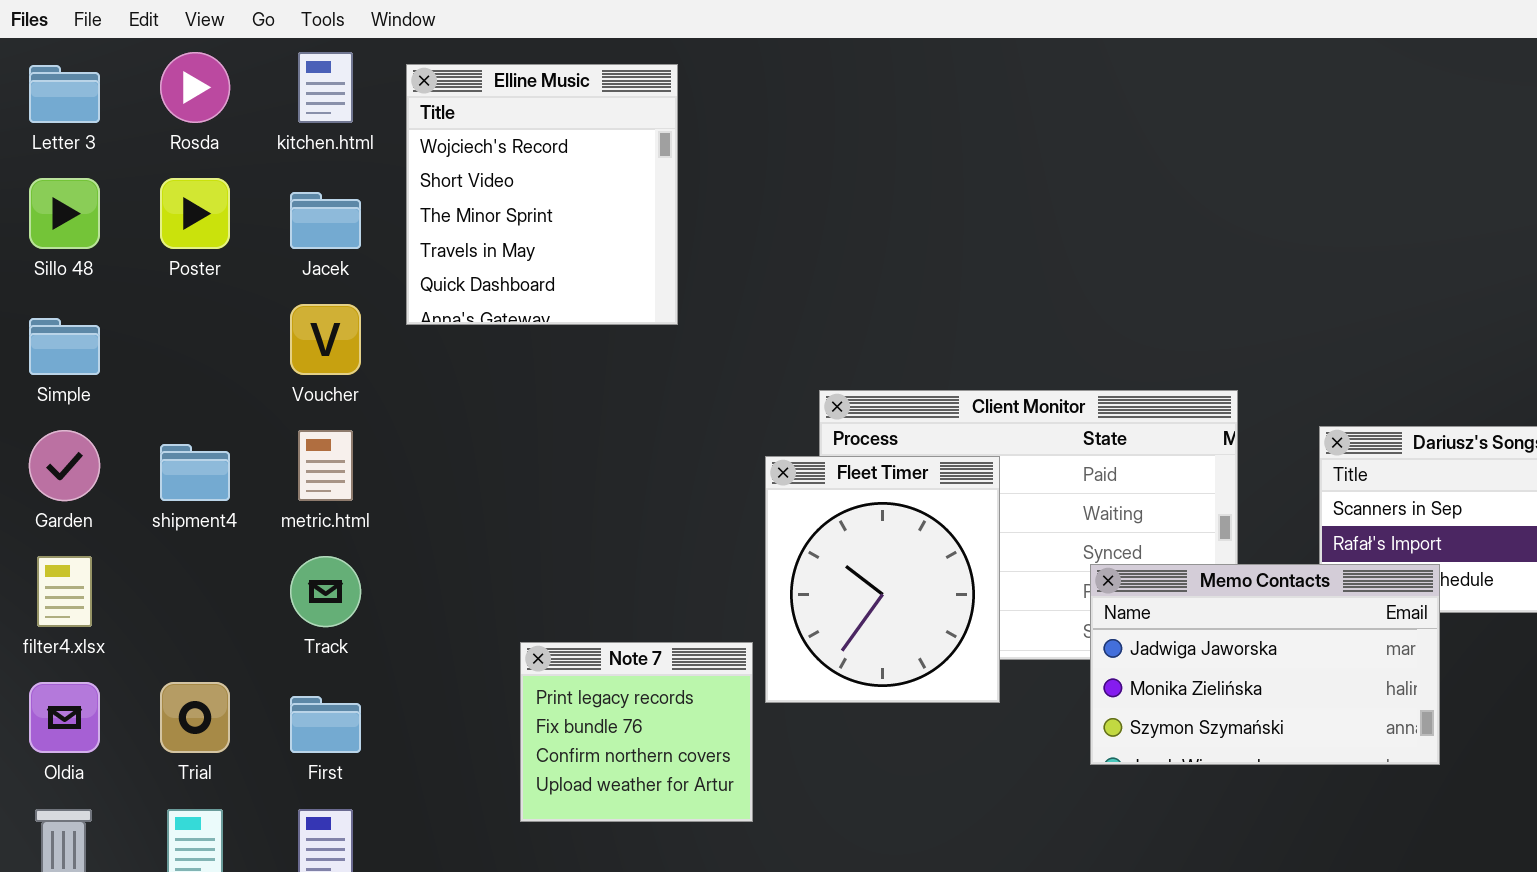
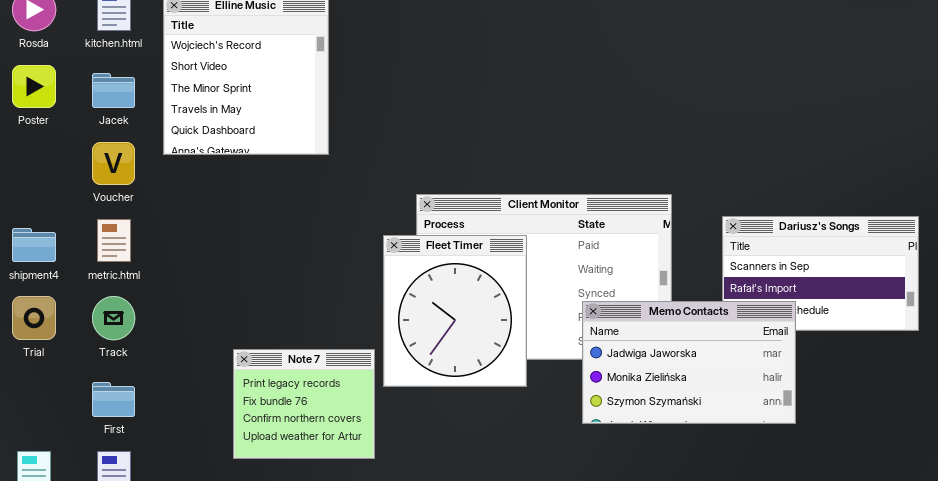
Trial: [160,682,230,753] -> [12,296,56,340], moved

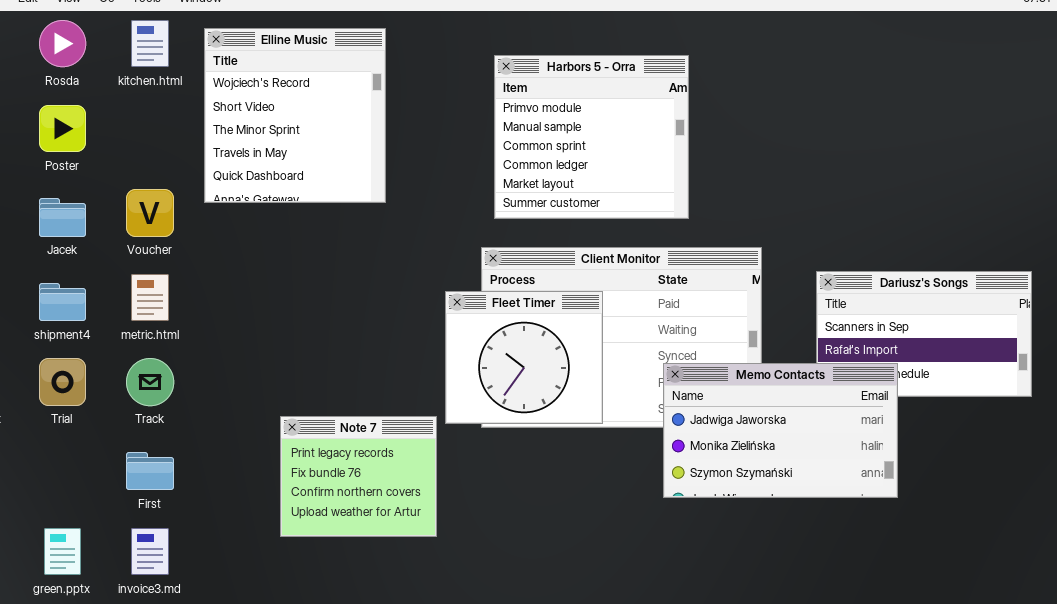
Harbors 5 - Orra: none -> [494,55,689,219], opened
Jacek: [92,73,135,108] -> [39,198,86,237], moved
Fleet Timer: [383,235,527,387] -> [445,291,603,424], resized

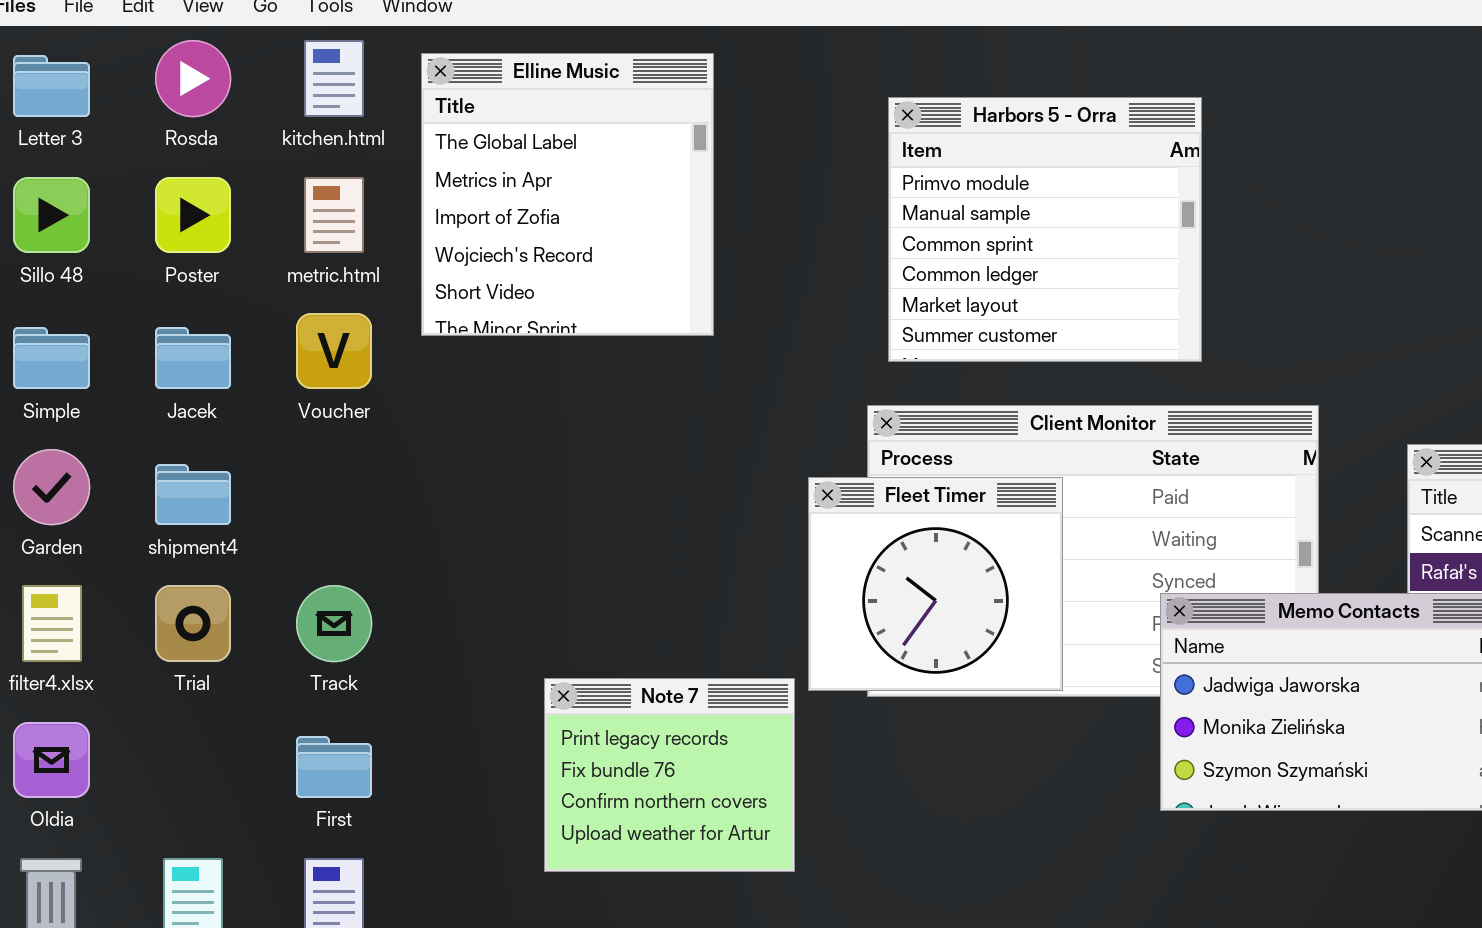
Elline Music: [204,28,386,203] -> [421,53,714,336], scrolled up 3 rows
metric.html: [131,274,169,321] -> [304,177,364,253], moved

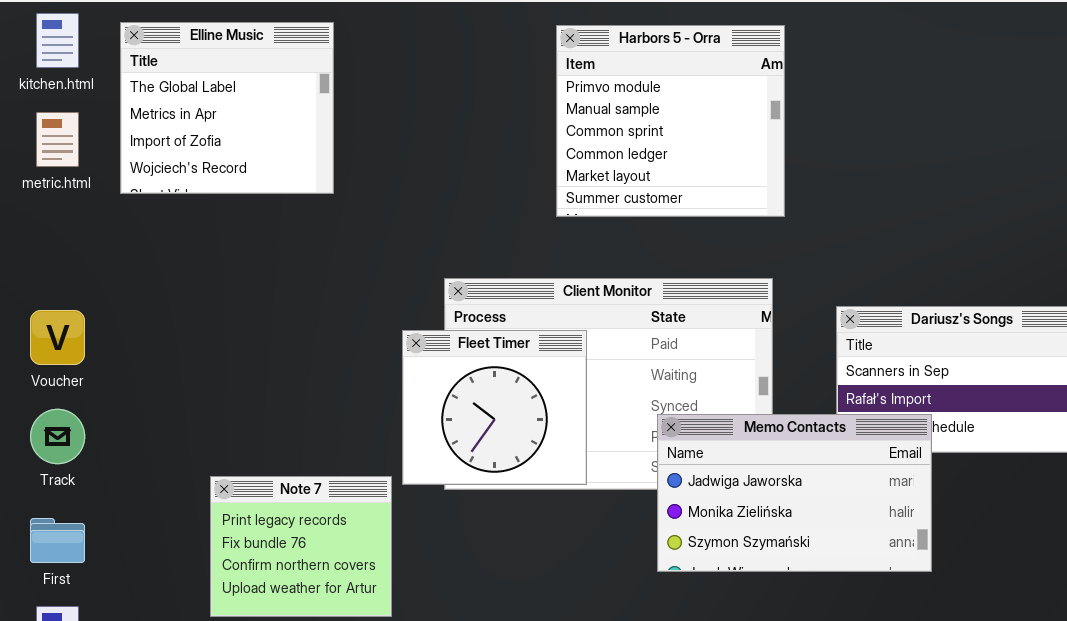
Elline Music: [421,53,714,336] -> [120,22,334,194], resized
Harbors 5 - Orra: [888,97,1202,362] -> [556,25,785,217], moved
Voucher: [296,313,372,389] -> [30,310,85,365], moved

